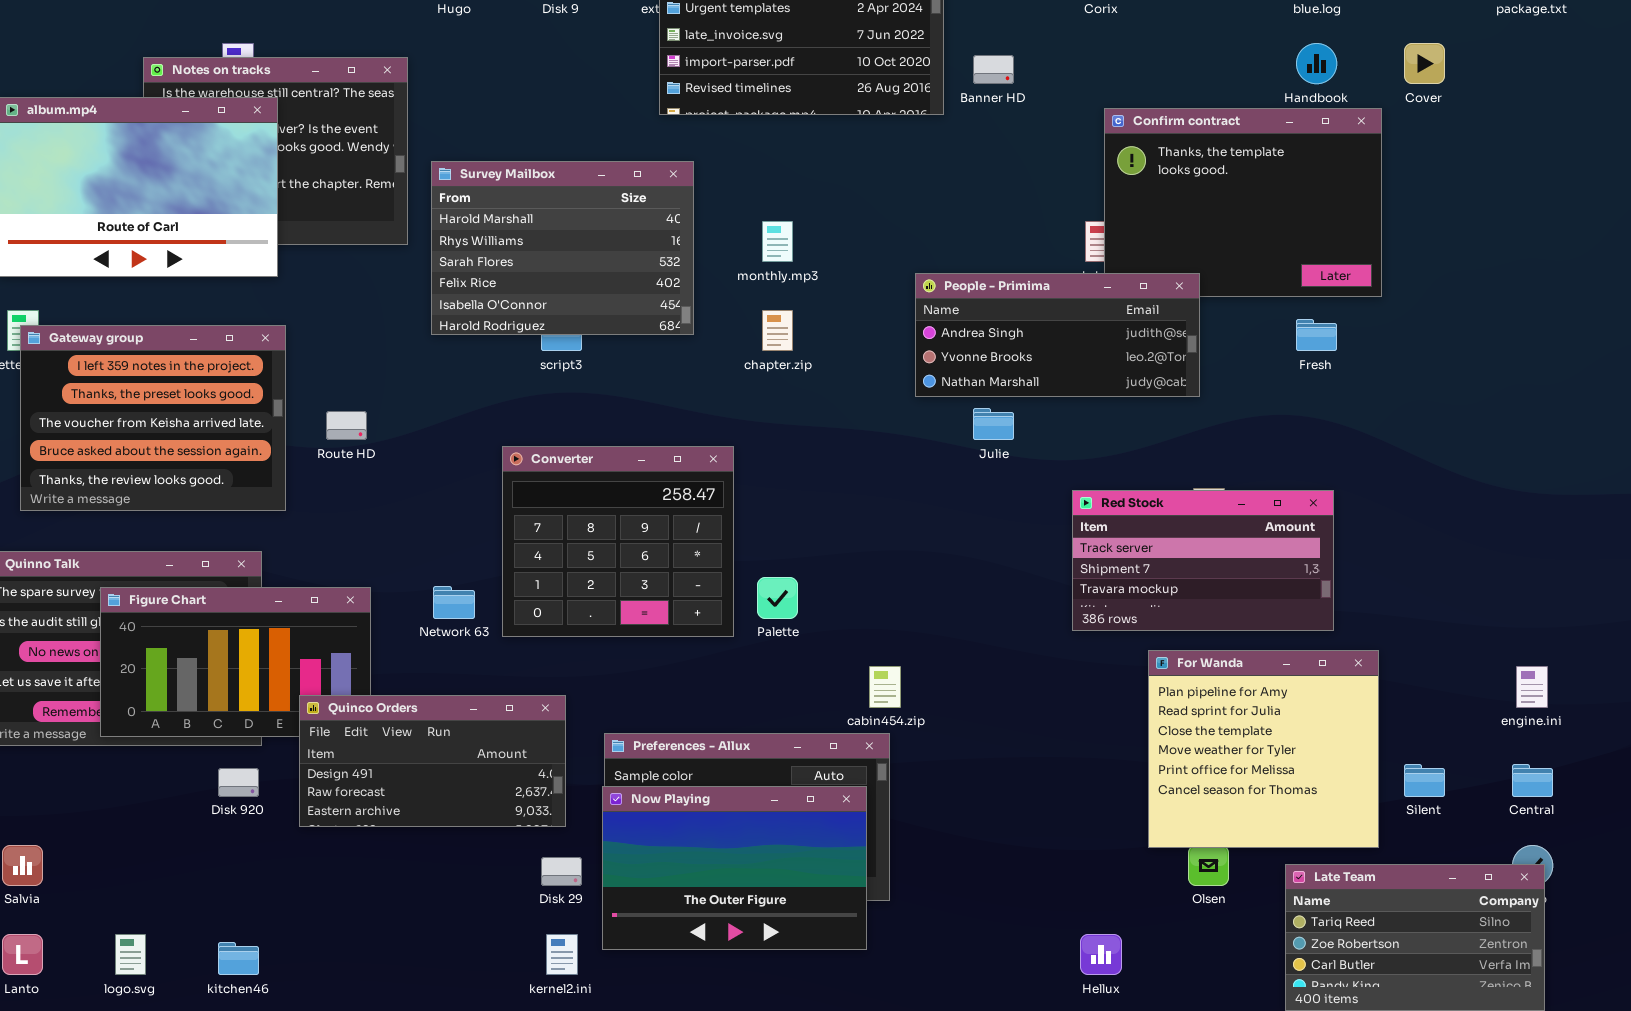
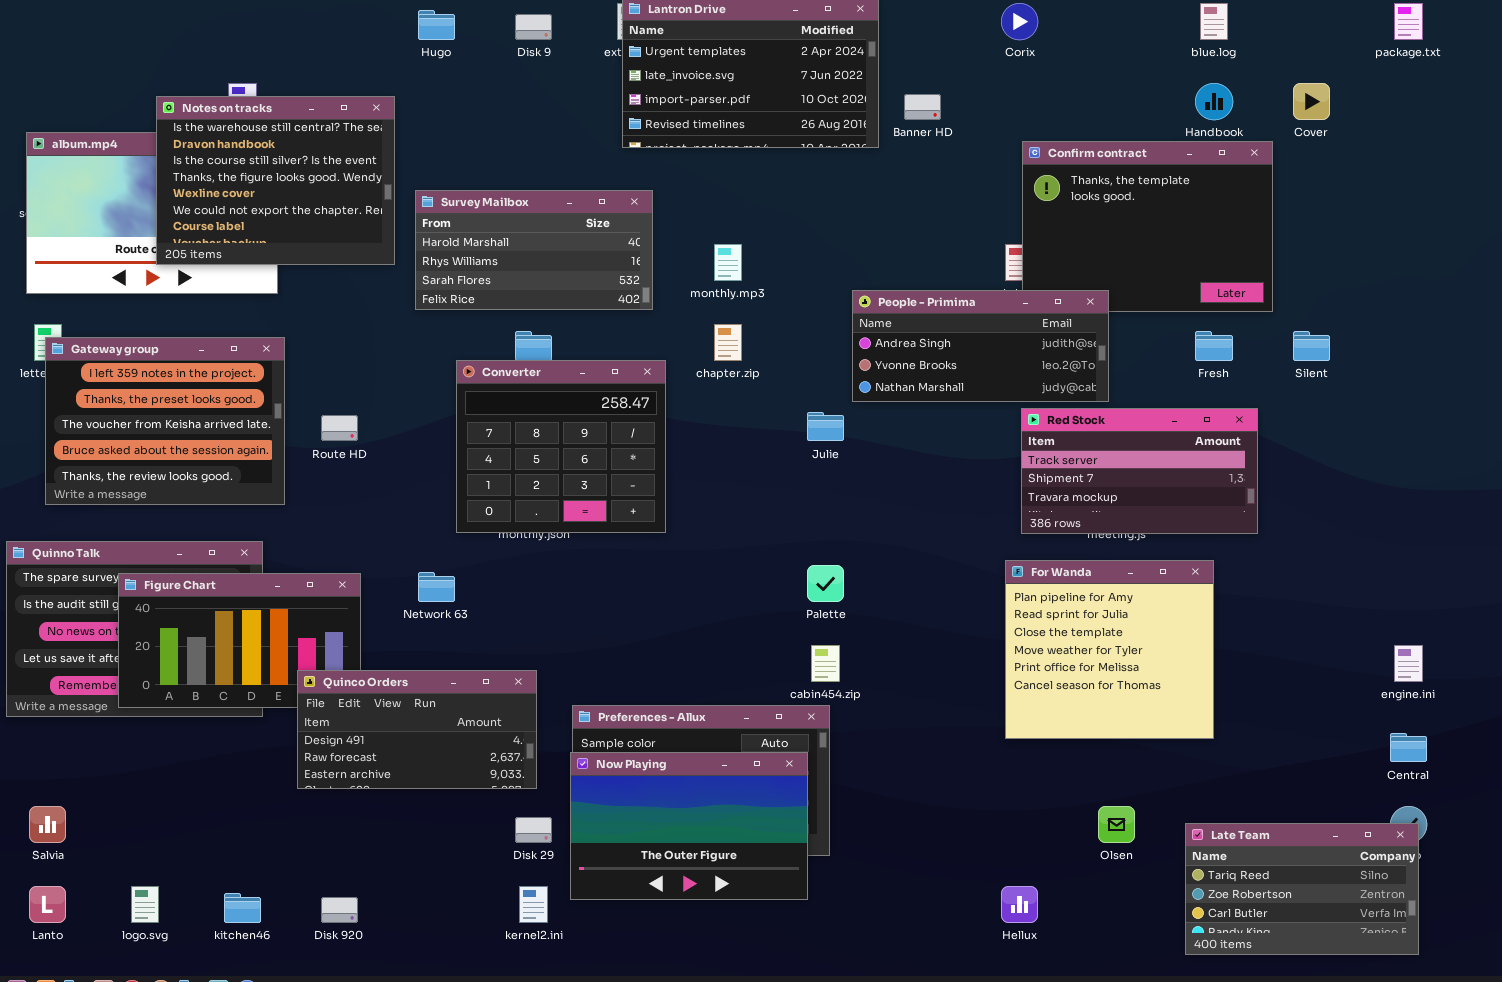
Notes on tracks: [143,57,408,245] -> [156,96,395,265], raised
Survey Mailbox: [431,161,694,335] -> [415,190,653,310], resized
Julie: [973,408,1014,440] -> [807,412,844,441], moved
Converter: [502,446,734,637] -> [456,360,666,533], moved
Red Stock: [1072,490,1334,631] -> [1021,408,1258,534], moved
Palette: [757,577,798,619] -> [807,565,844,602], moved
For Wanda: [1148,650,1379,848] -> [1005,560,1214,739], moved
Silent: [1404,764,1445,797] -> [1293,331,1330,361], moved
Disk 920: [218,768,259,797] -> [321,897,358,923], moved

